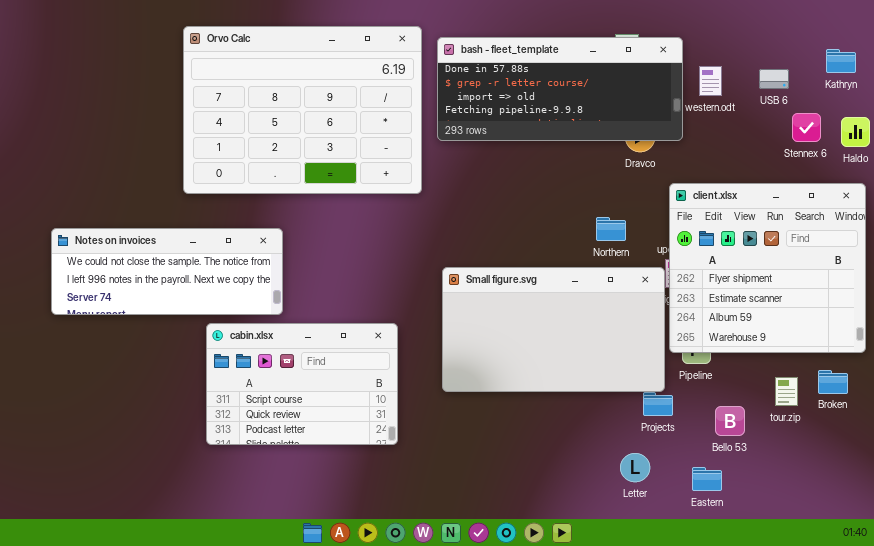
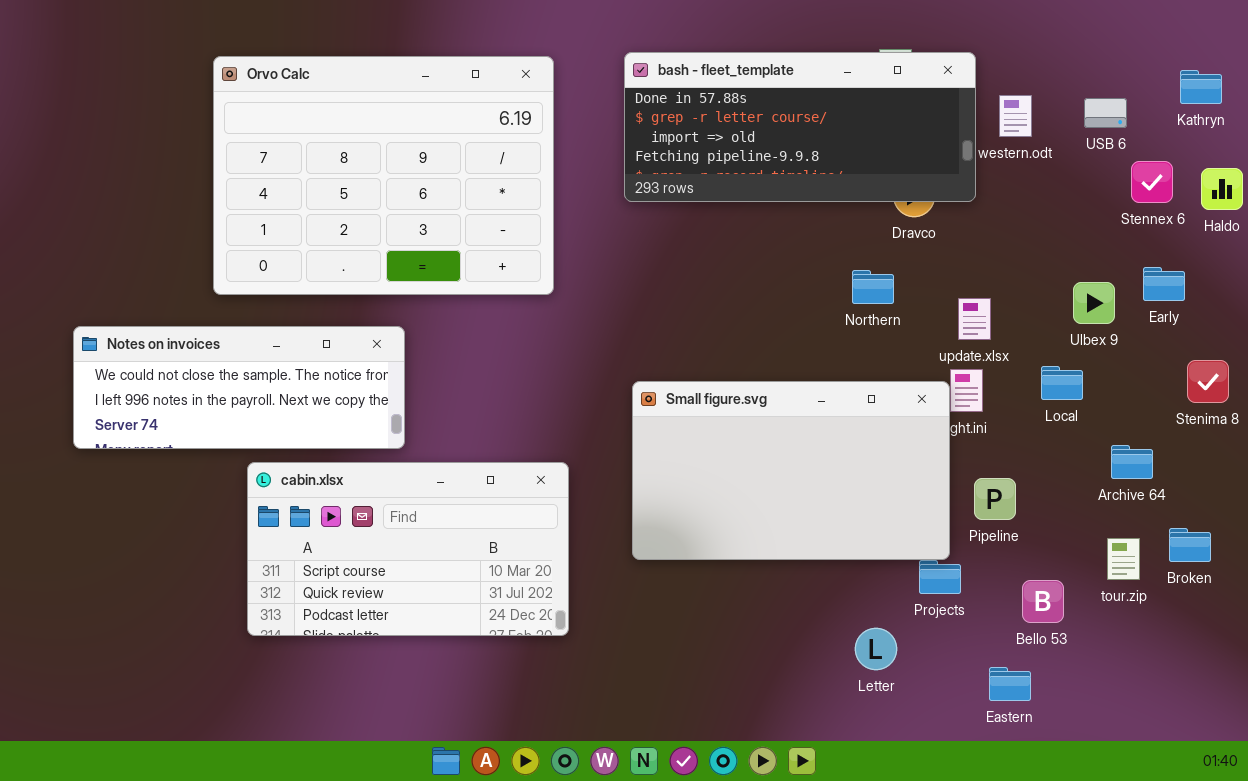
Orvo Calc: [183,26,422,194] -> [213,56,554,295], moved
client.xlsx: [669,183,866,353] -> none, closed
Northern: [596,217,626,241] -> [852,270,894,304], moved
cabin.xlsx: [206,323,398,445] -> [247,462,569,636], resized
Letter: [620,453,650,482] -> [855,628,897,670], moved

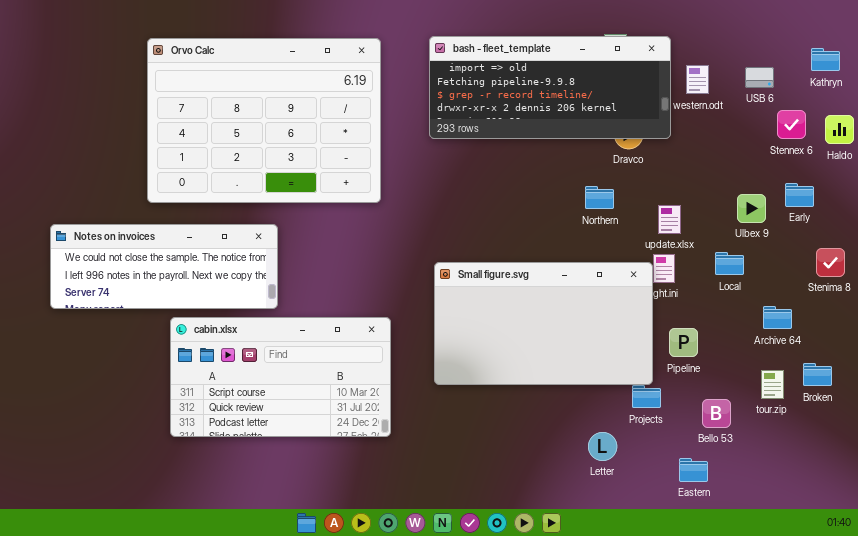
bash - fleet_template: [624,52,976,202] -> [429,36,671,139], scrolled down 2 rows

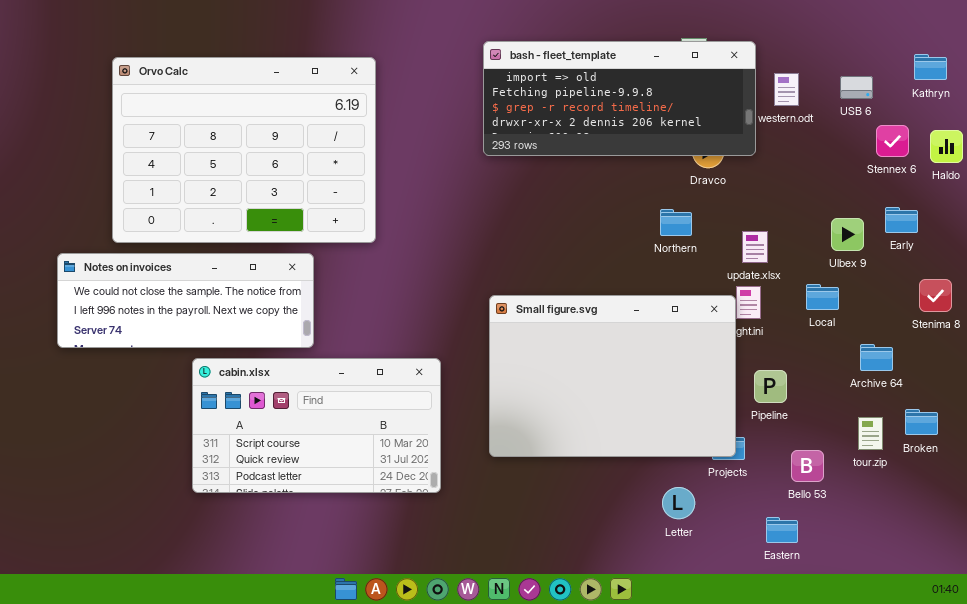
Orvo Calc: [147,38,381,203] -> [112,57,376,243], moved
Small figure.svg: [434,262,653,385] -> [489,295,736,457], resized

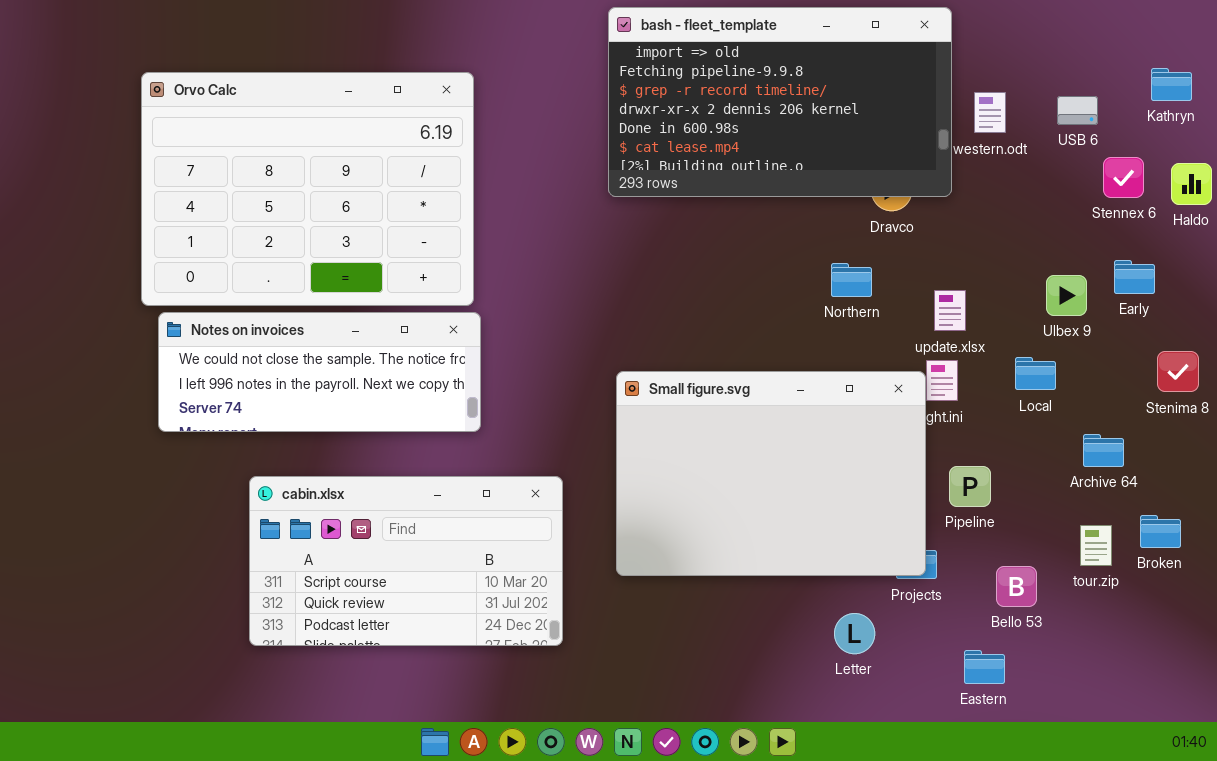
bash - fleet_template: [483,41,756,156] -> [608,7,952,197], resized
Notes on invoices: [57,253,314,348] -> [158,312,481,432], moved
cabin.xlsx: [192,358,441,493] -> [249,476,563,646], moved

